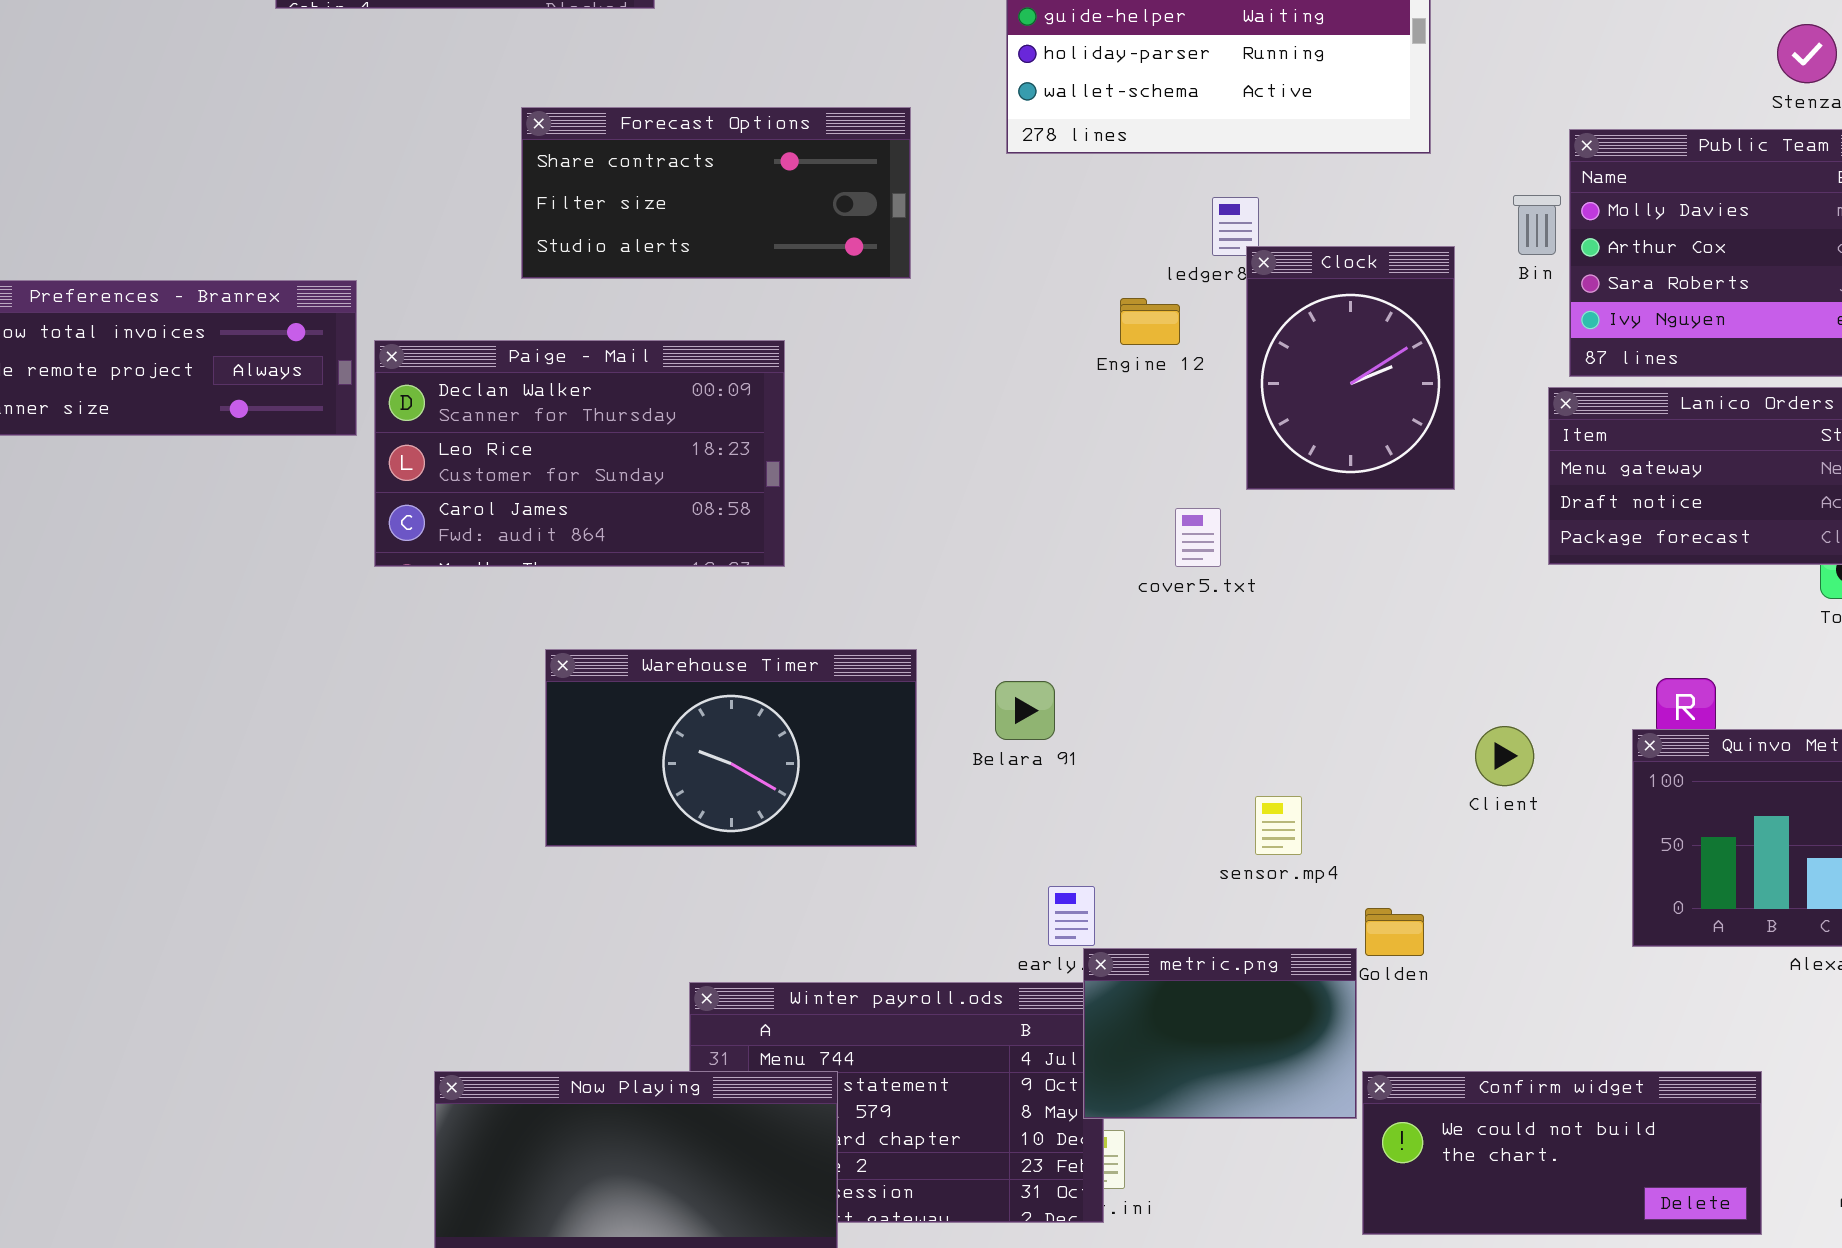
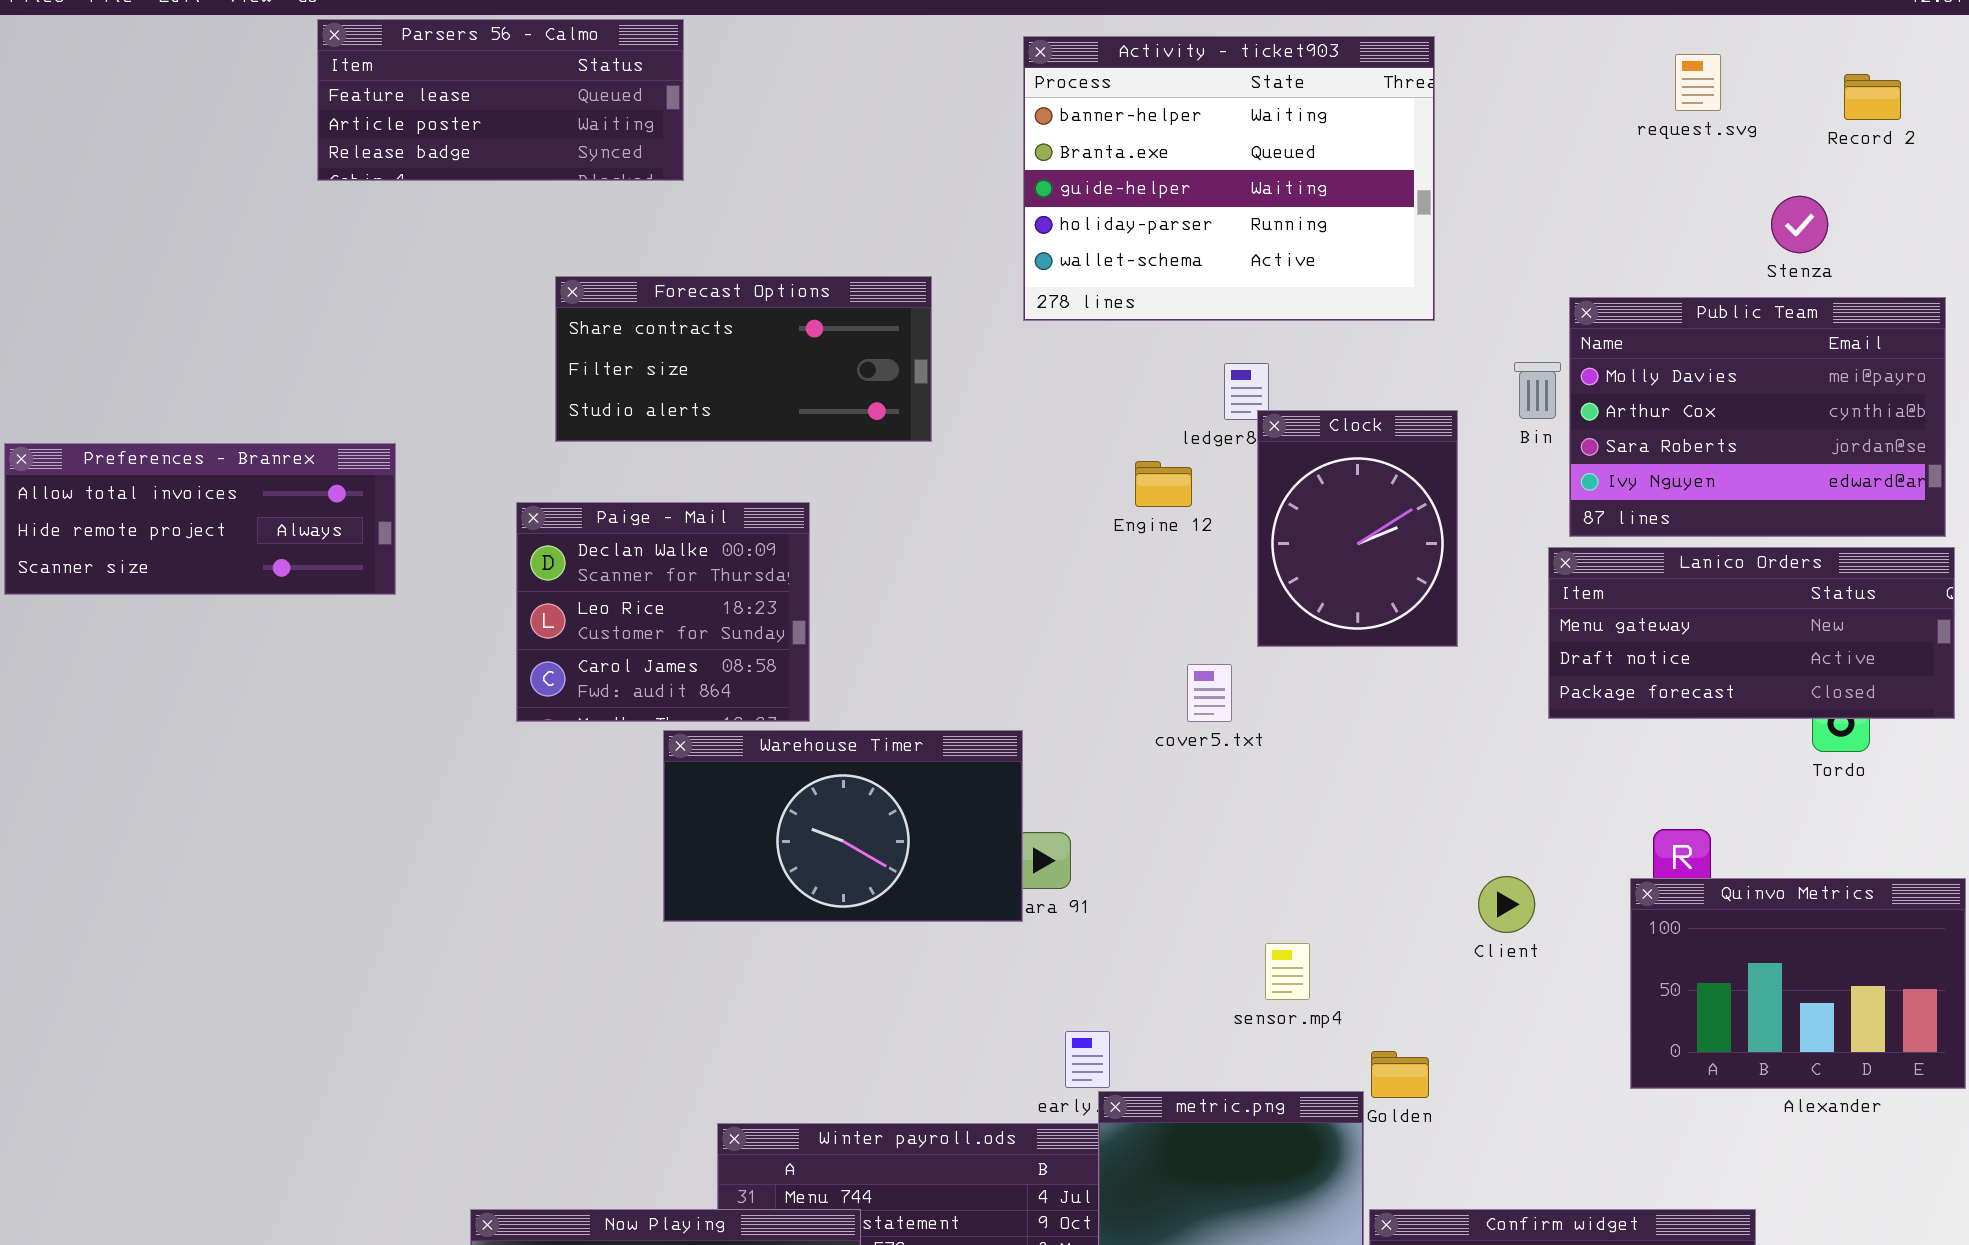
Paige - Mail: [374,340,785,567] -> [516,502,810,722], resized
Warehouse Timer: [545,649,917,847] -> [663,730,1023,922], moved

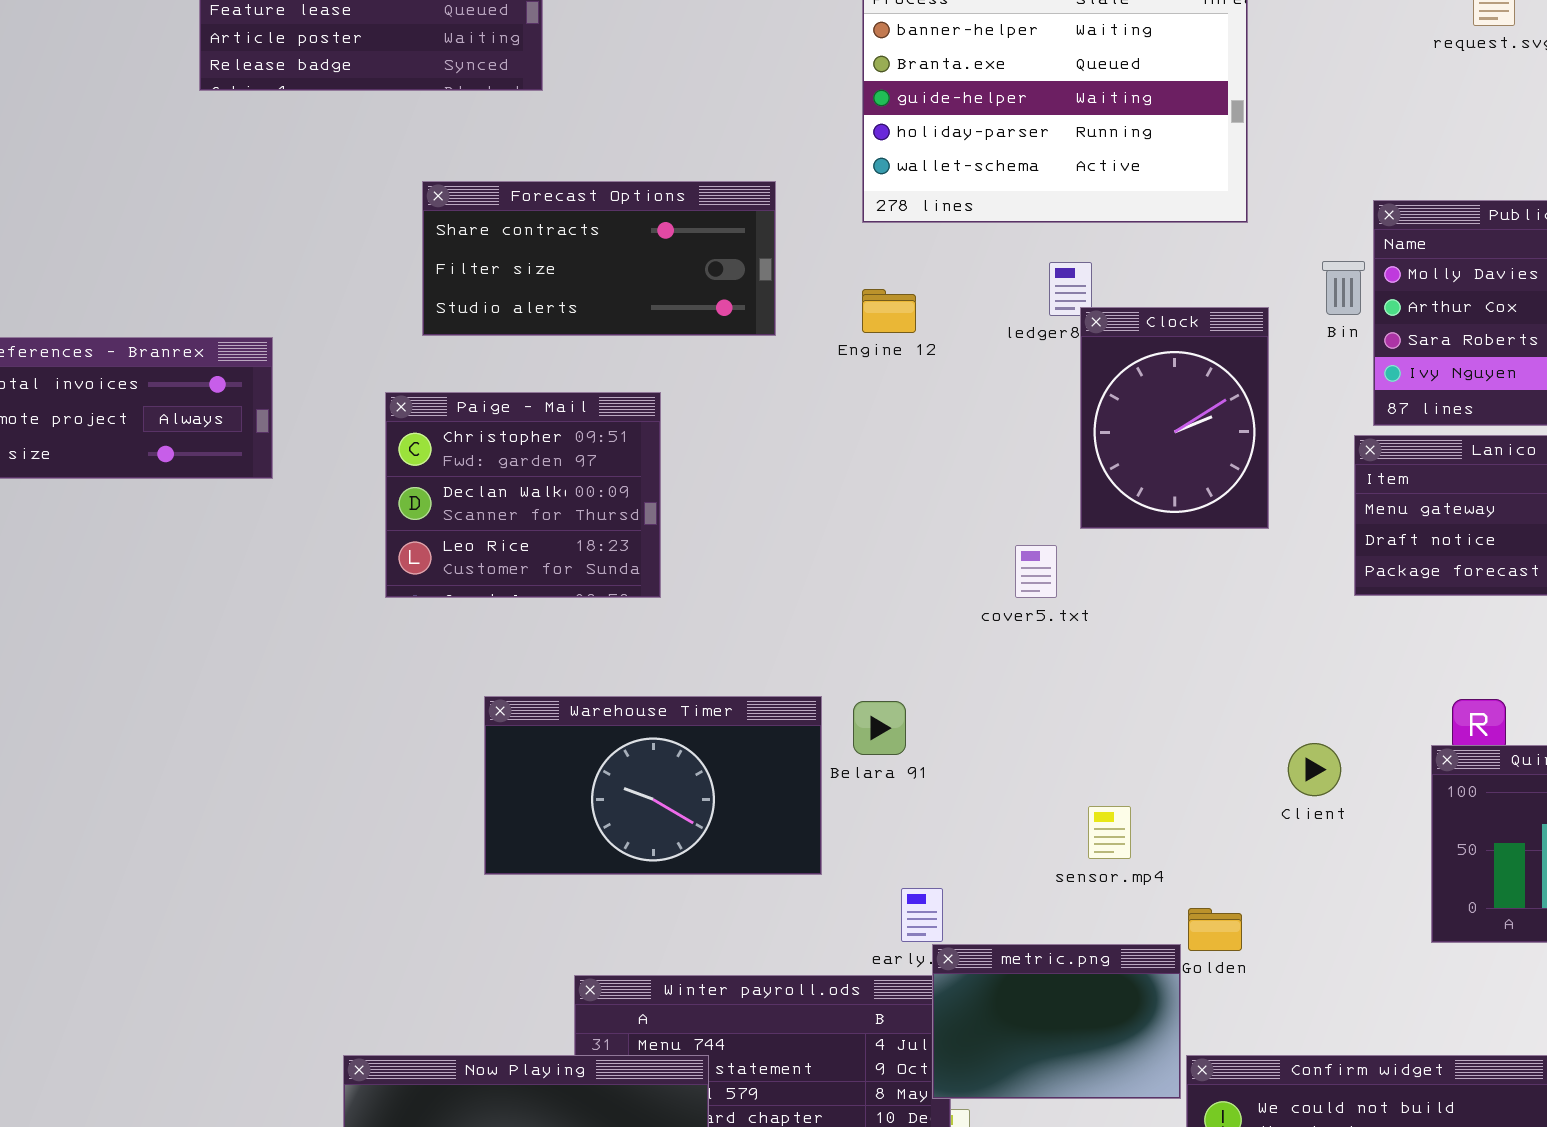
Engine 12: [1135,461,1192,507] -> [862,289,916,333], moved
Paige - Mail: [516,502,810,722] -> [385,392,661,598], scrolled up 1 row
Warehouse Timer: [663,730,1023,922] -> [484,696,822,875], moved

